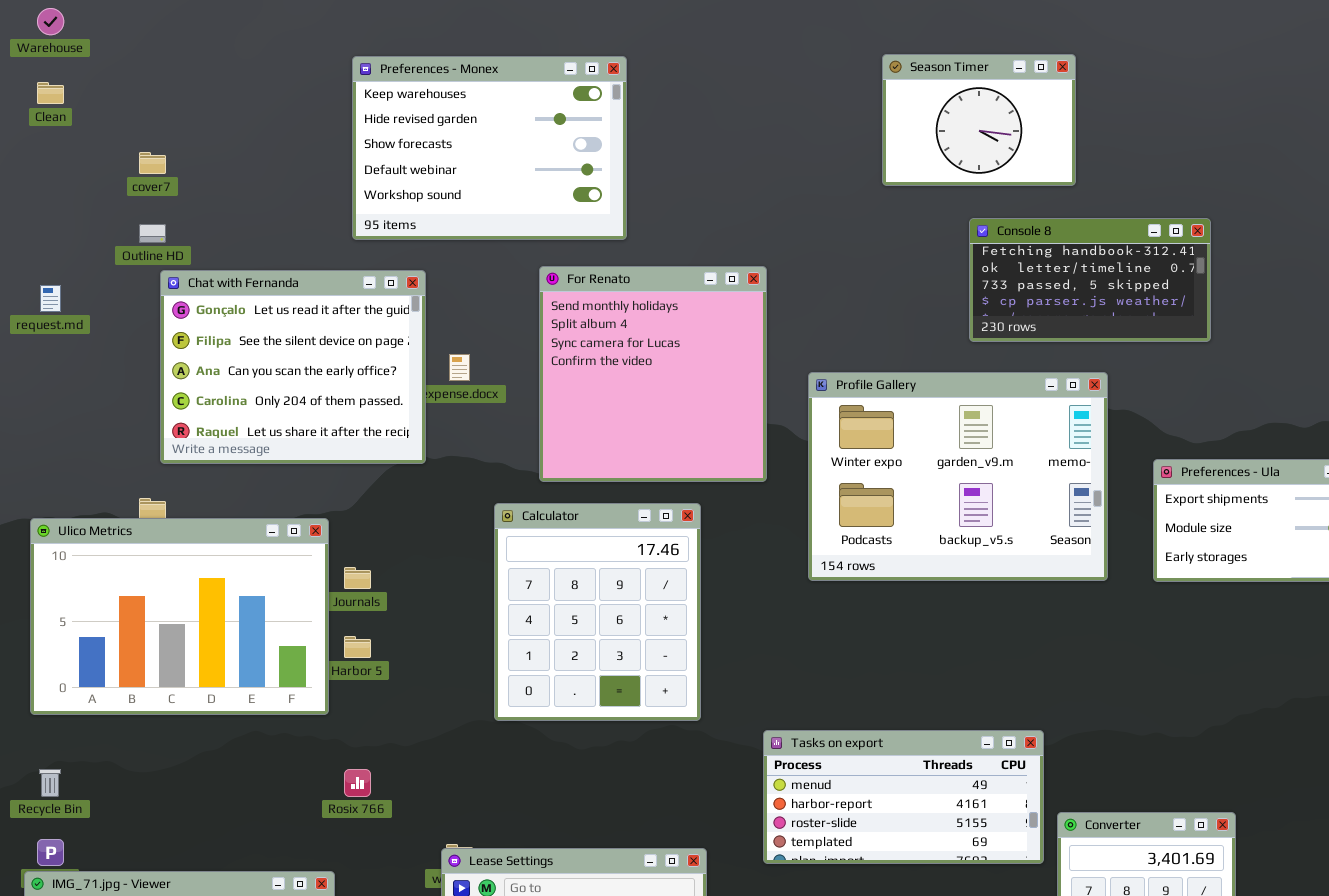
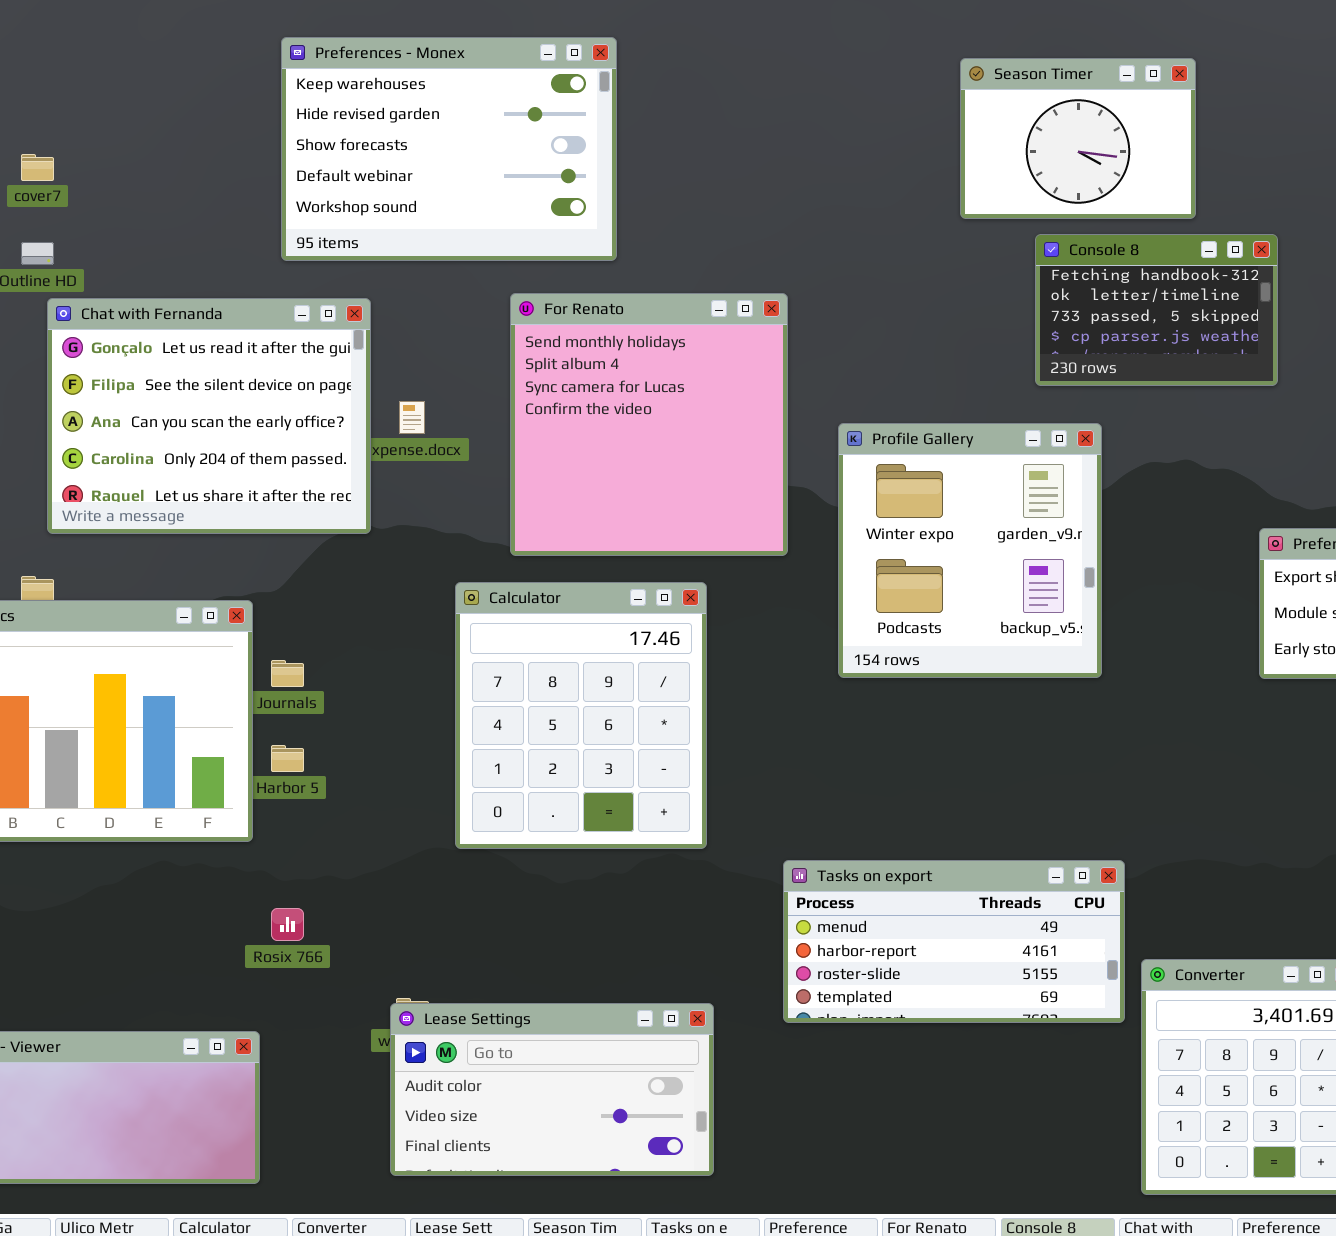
Season Timer: [882,54,1076,186] -> [960,58,1196,219], moved
Console 8: [969,218,1211,342] -> [1035,234,1278,386], resized
Profile Gallery: [808,372,1108,581] -> [838,423,1102,678], resized

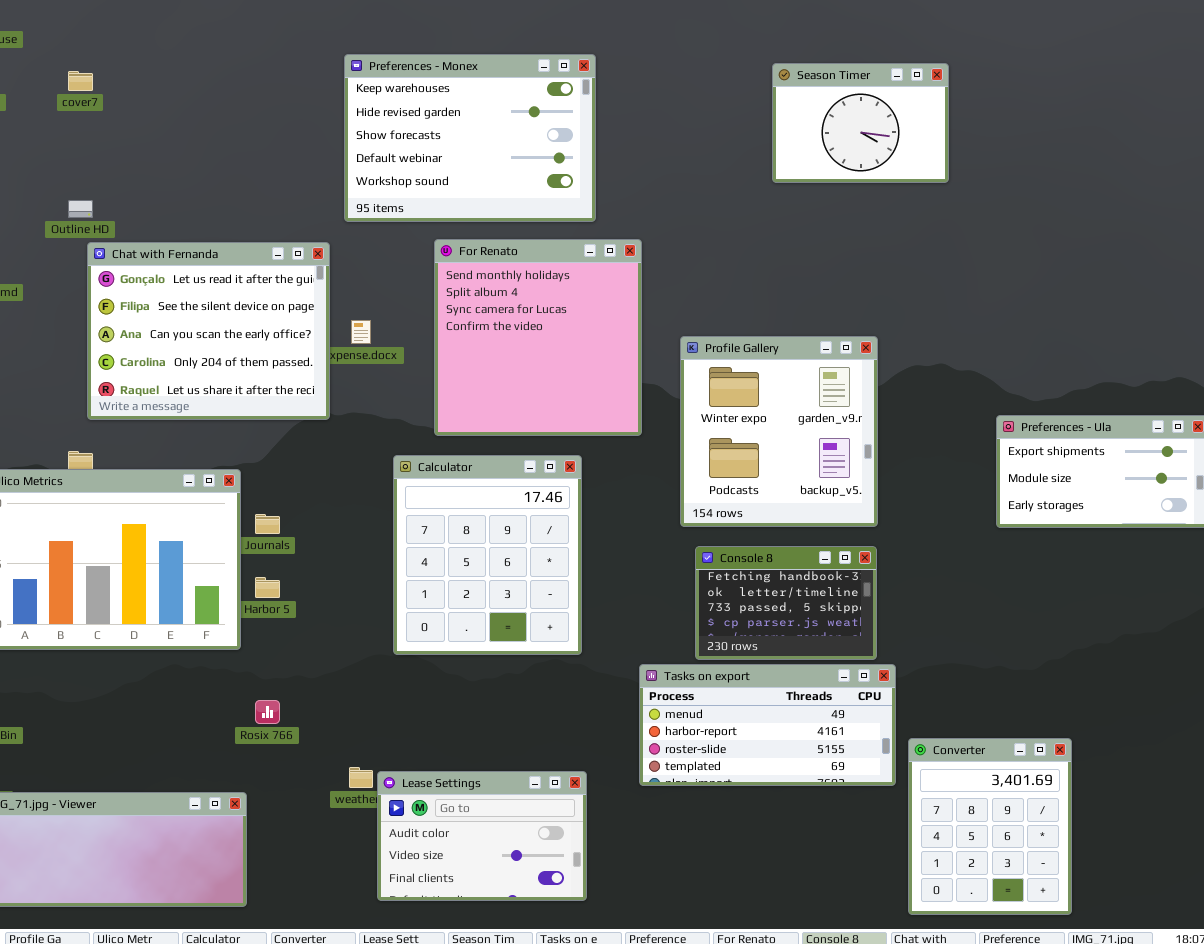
Preferences - Monex: [281,37,617,261] -> [344,54,596,222], moved
cover7: [21,154,54,181] -> [68,71,93,91], moved
Console 8: [1035,234,1278,386] -> [695,546,877,660], moved
Lease Settings: [390,1003,714,1176] -> [377,771,587,901], resized

